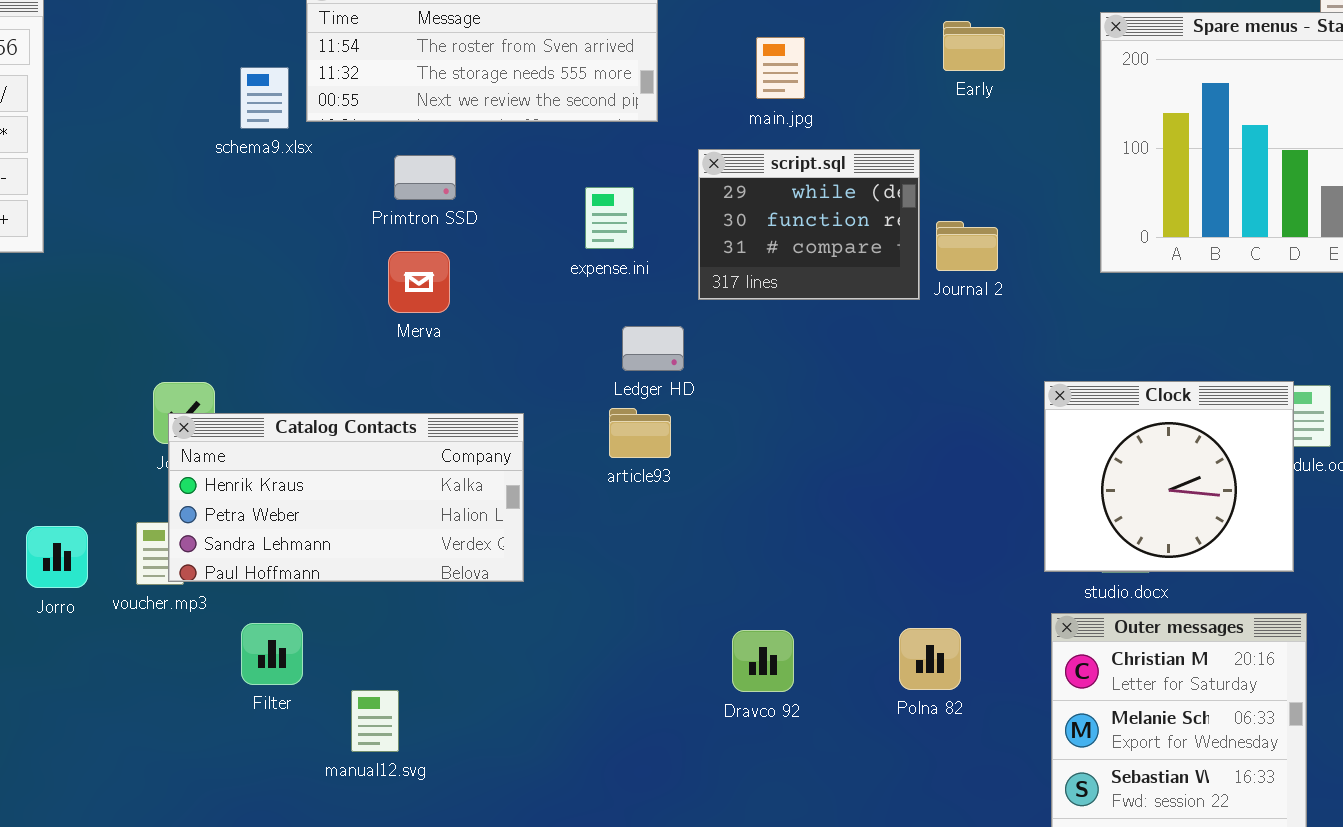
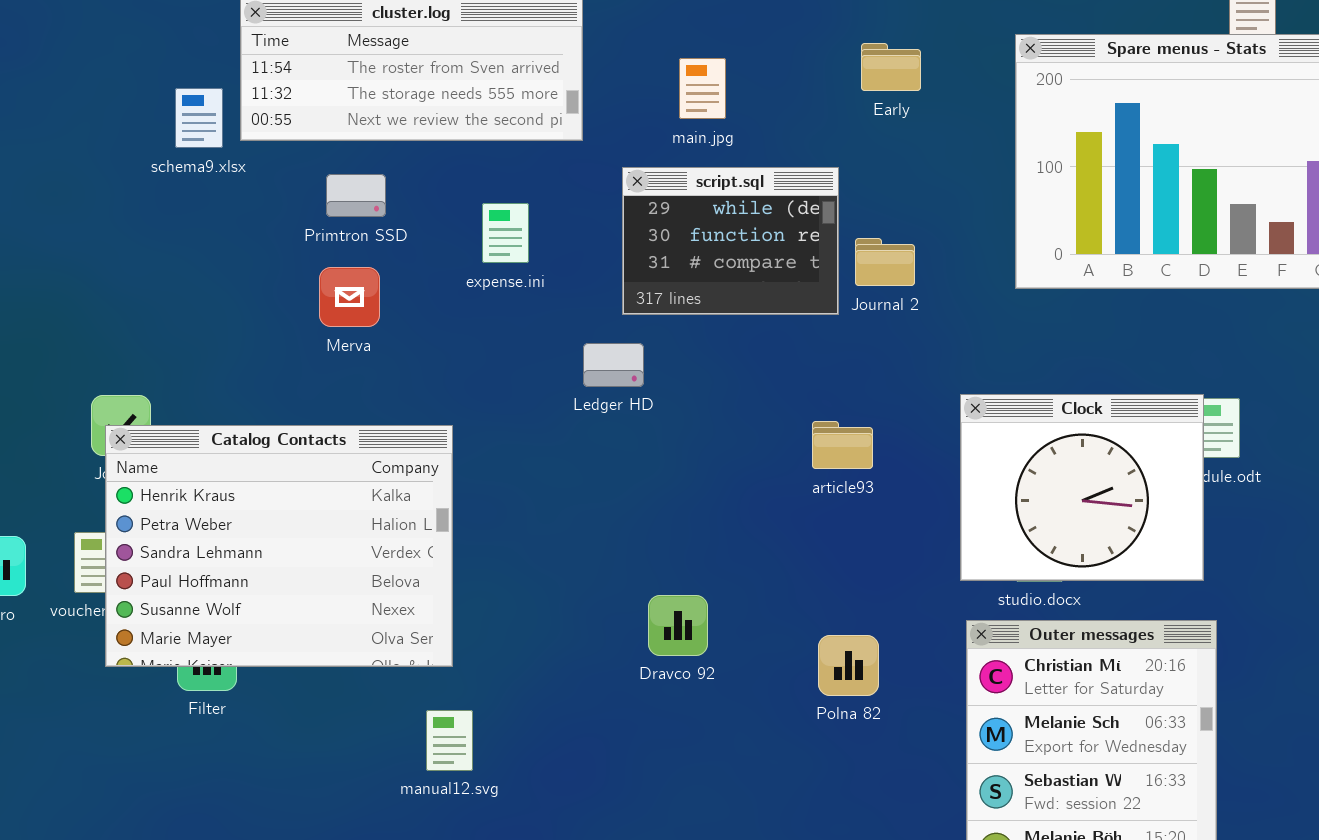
expense.ini: [585,187,634,249] -> [482,203,529,263], moved
Ledger HD: [622,326,684,371] -> [583,343,644,387], moved
article93: [609,408,671,458] -> [812,421,873,469], moved
Catalog Contacts: [168,413,524,582] -> [105,425,453,667], resized
Dravco 92: [732,630,794,692] -> [648,595,708,656], moved
manual12.svg: [351,690,399,752] -> [426,710,473,771], moved

